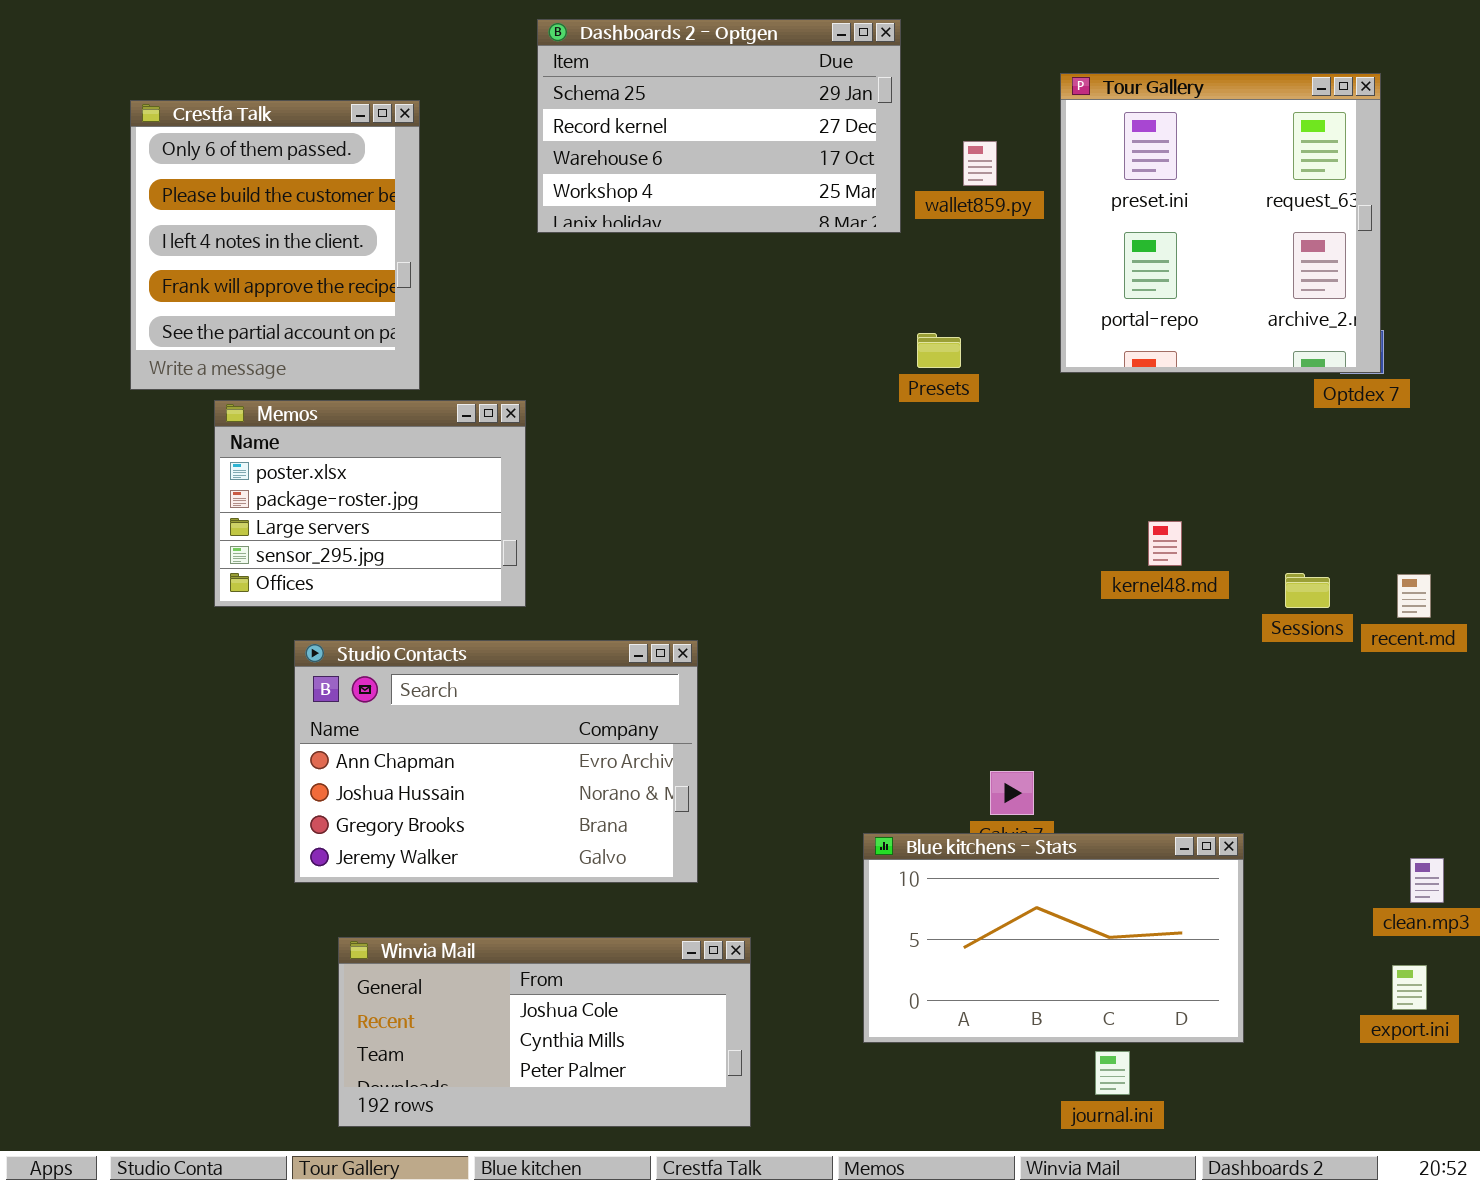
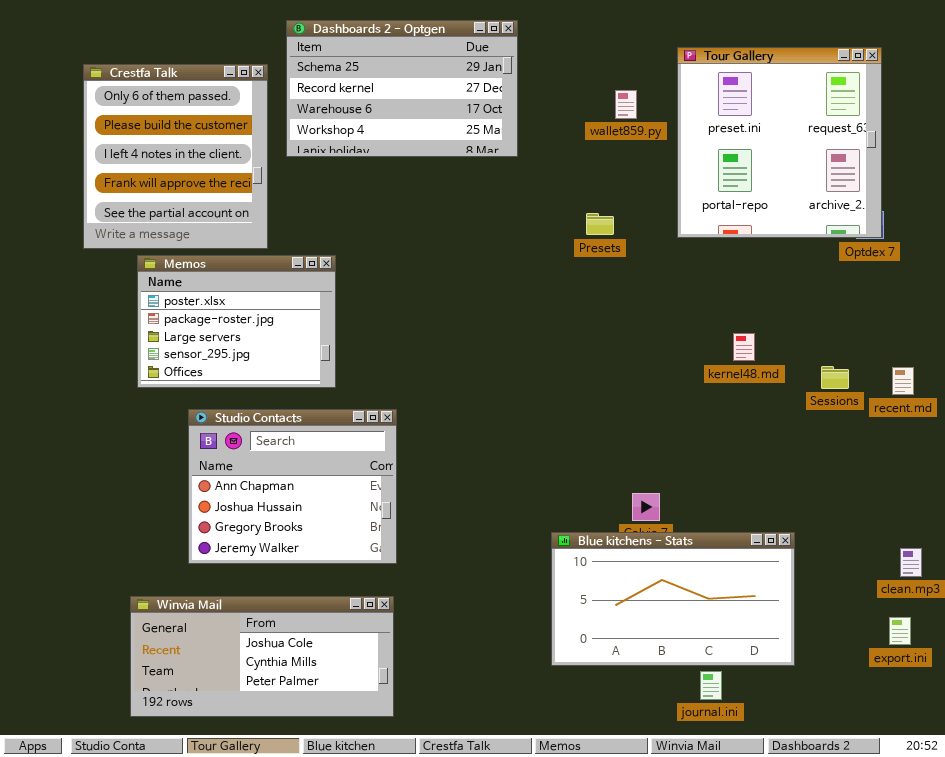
Dashboards 2 - Optgen: [537,19,901,233] -> [286,20,518,157], moved
Studio Contacts: [294,640,698,883] -> [188,409,397,564], resized
Winvia Mail: [338,937,751,1127] -> [130,596,394,717], moved

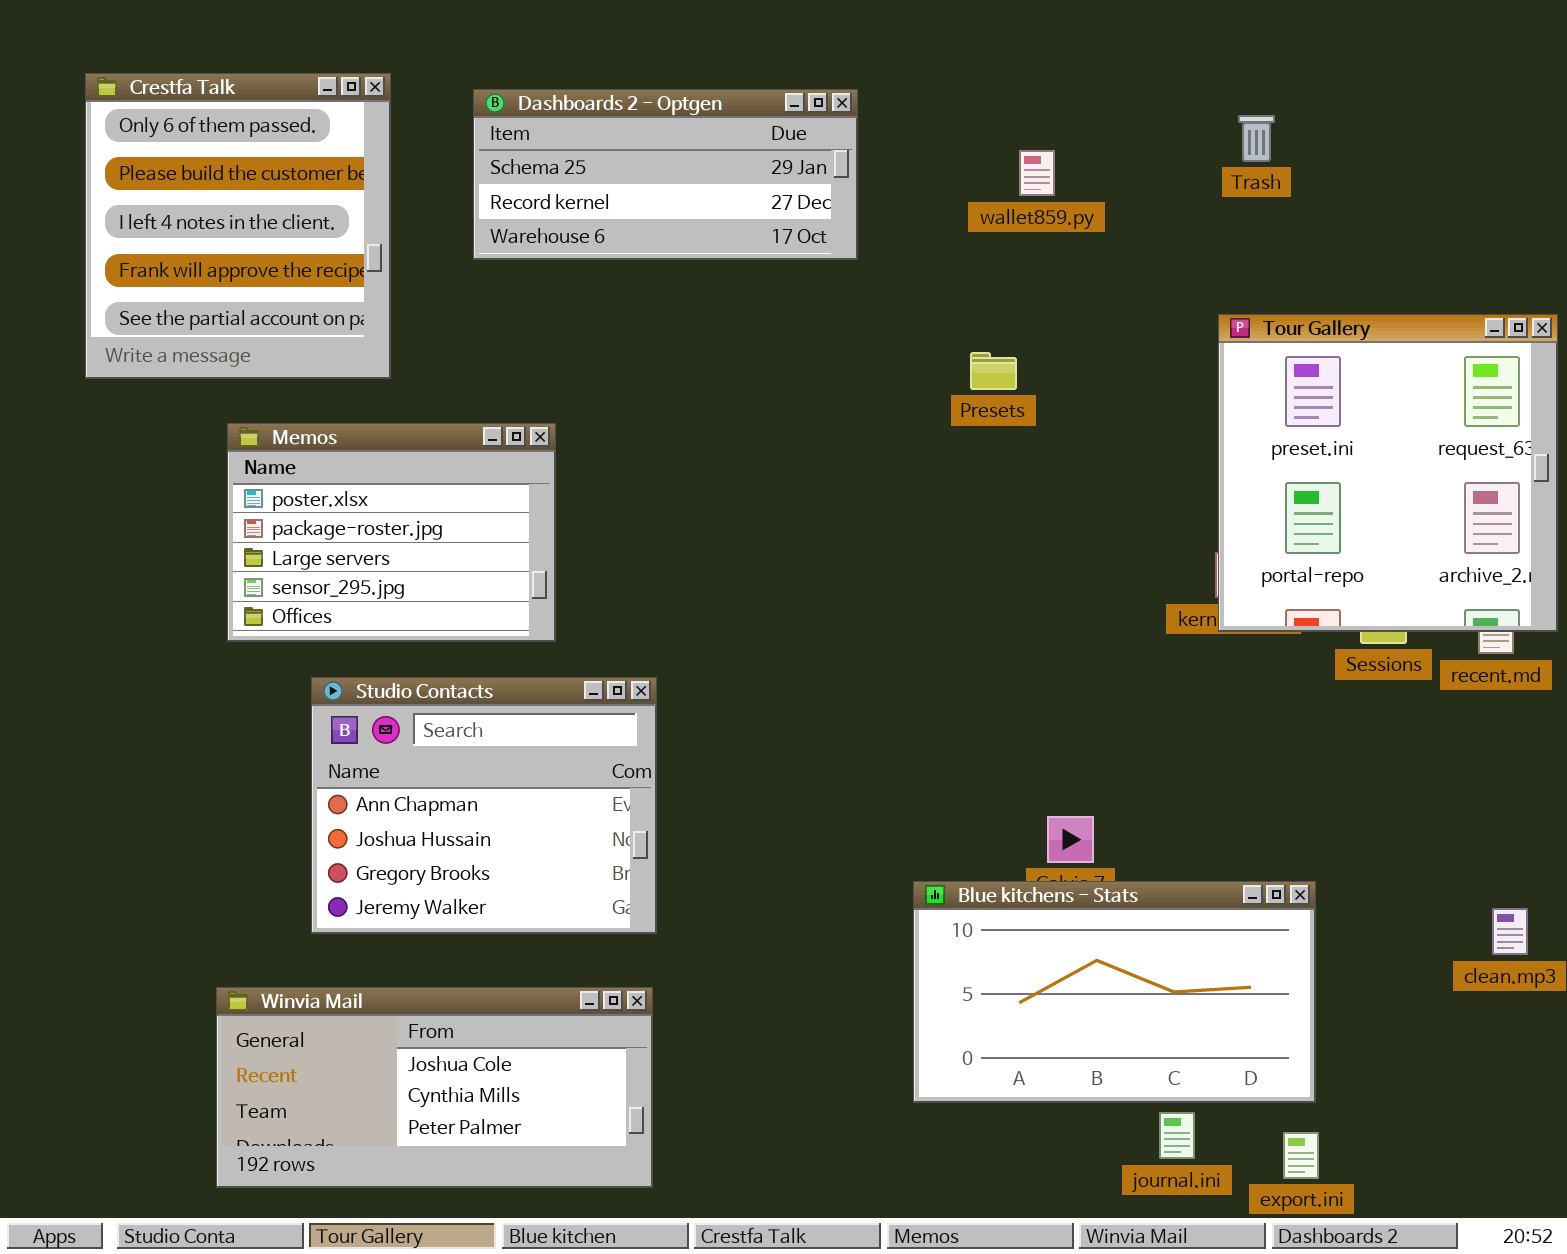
Dashboards 2 - Optgen: [286,20,518,157] -> [473,89,858,260], resized
Tour Gallery: [677,47,882,238] -> [1218,314,1558,632], moved
Crestfa Talk: [83,64,268,249] -> [85,73,391,379], moved
export.ini: [889,617,911,645] -> [1283,1132,1319,1179], moved

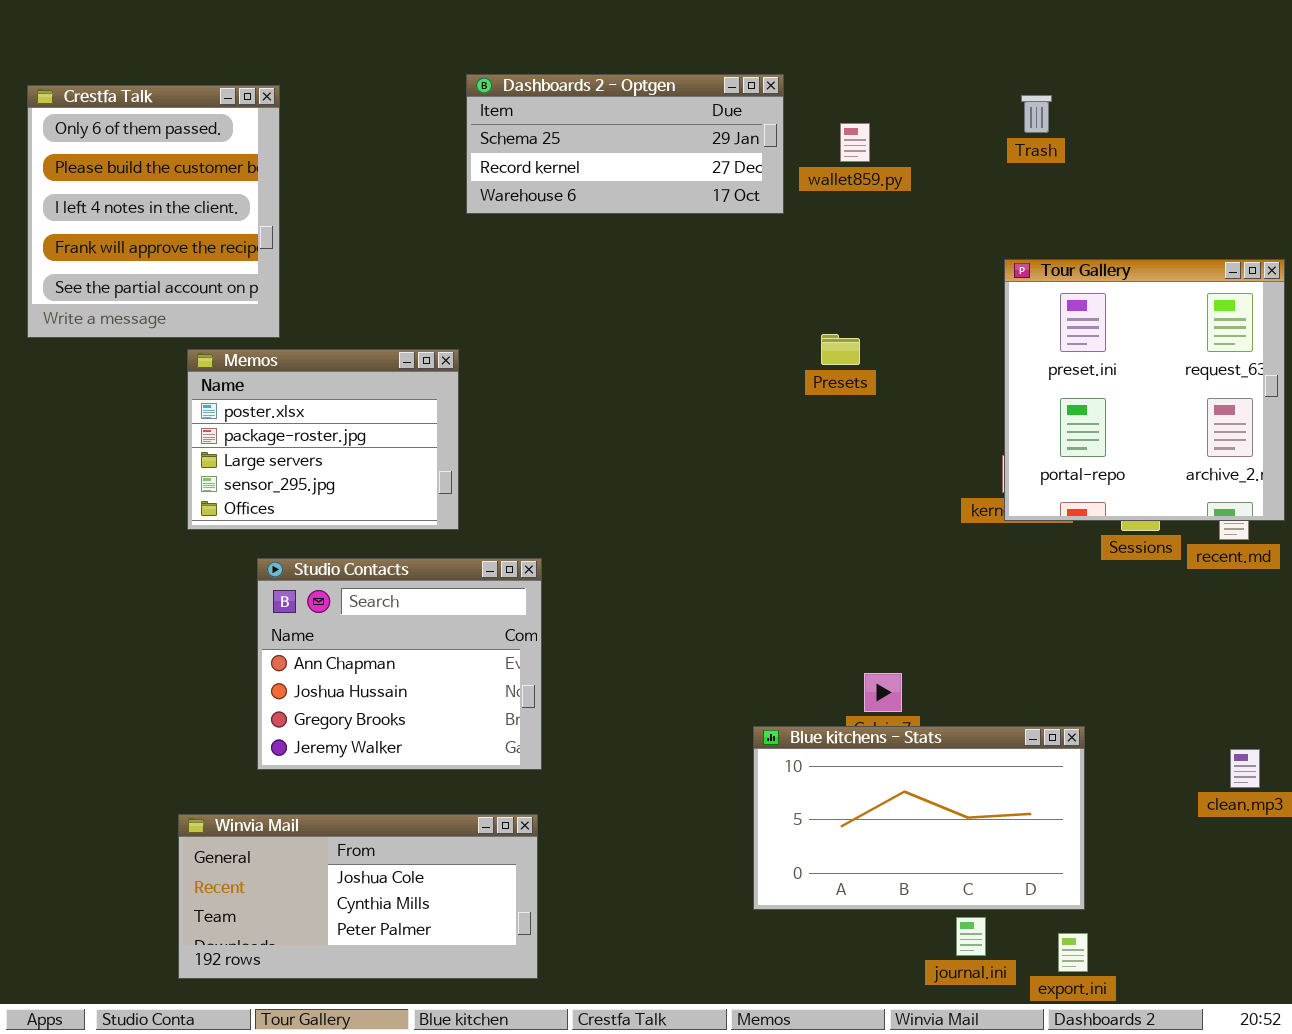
Crestfa Talk: [85,73,391,379] -> [27,85,280,338], moved
Dashboards 2 - Optgen: [473,89,858,260] -> [466,74,784,214], moved
Presets: [970,352,1017,390] -> [821,334,860,365], moved

